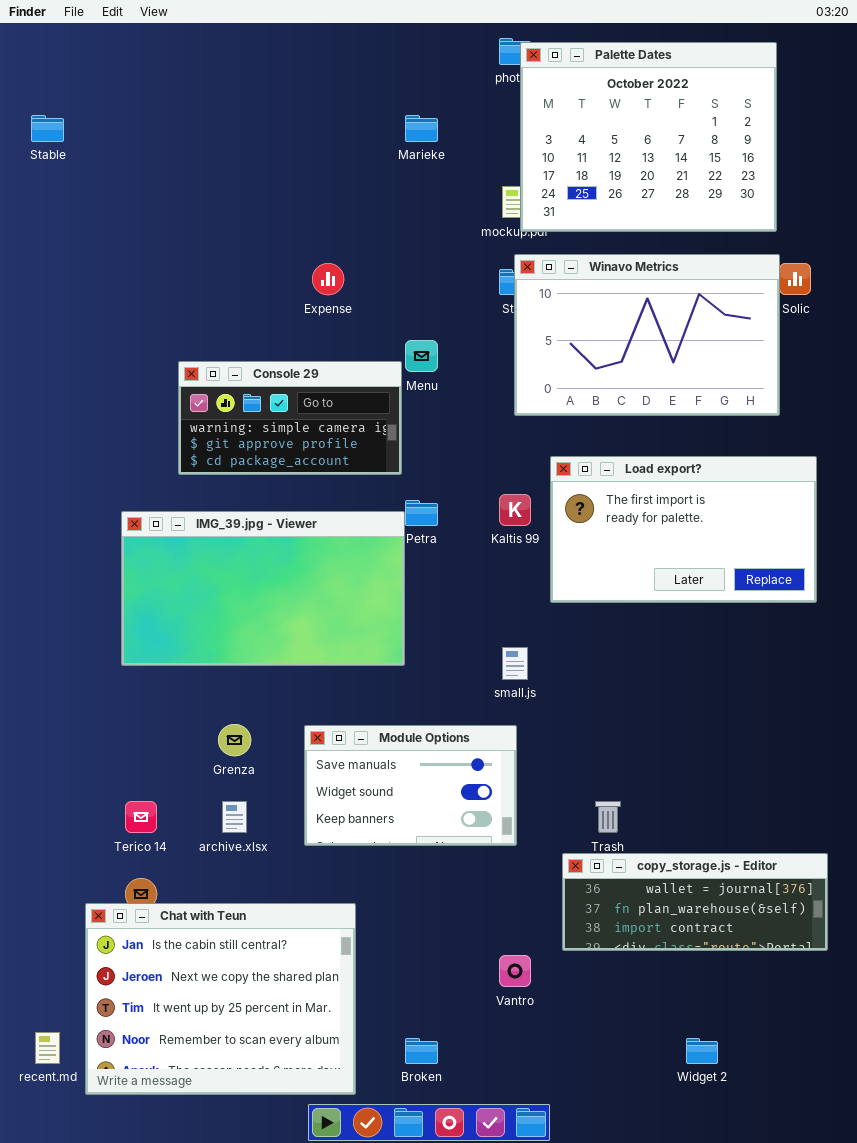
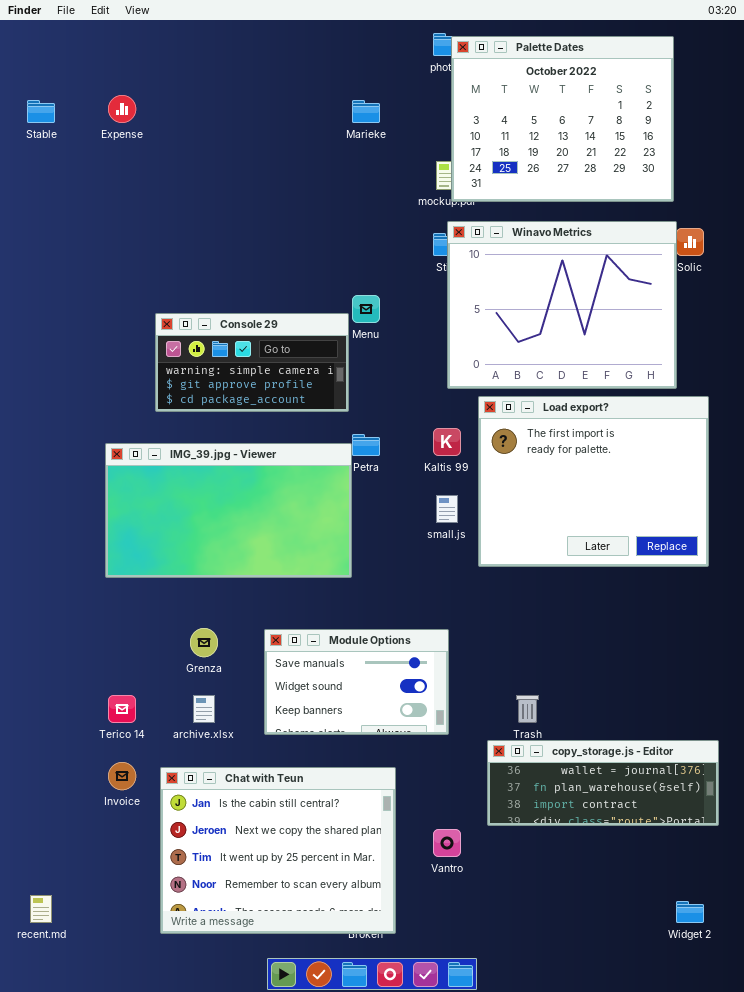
Winavo Metrics: [514,254,780,416] -> [447,221,677,389], resized
Expense: [312,263,344,295] -> [108,95,136,123], moved
Load export?: [550,456,817,603] -> [478,396,709,567], resized
small.js: [502,647,528,680] -> [436,495,458,523], moved
Chat with Teun: [85,903,356,1095] -> [160,767,396,934], moved
Widget 2: [686,1038,718,1064] -> [676,901,704,923], moved

